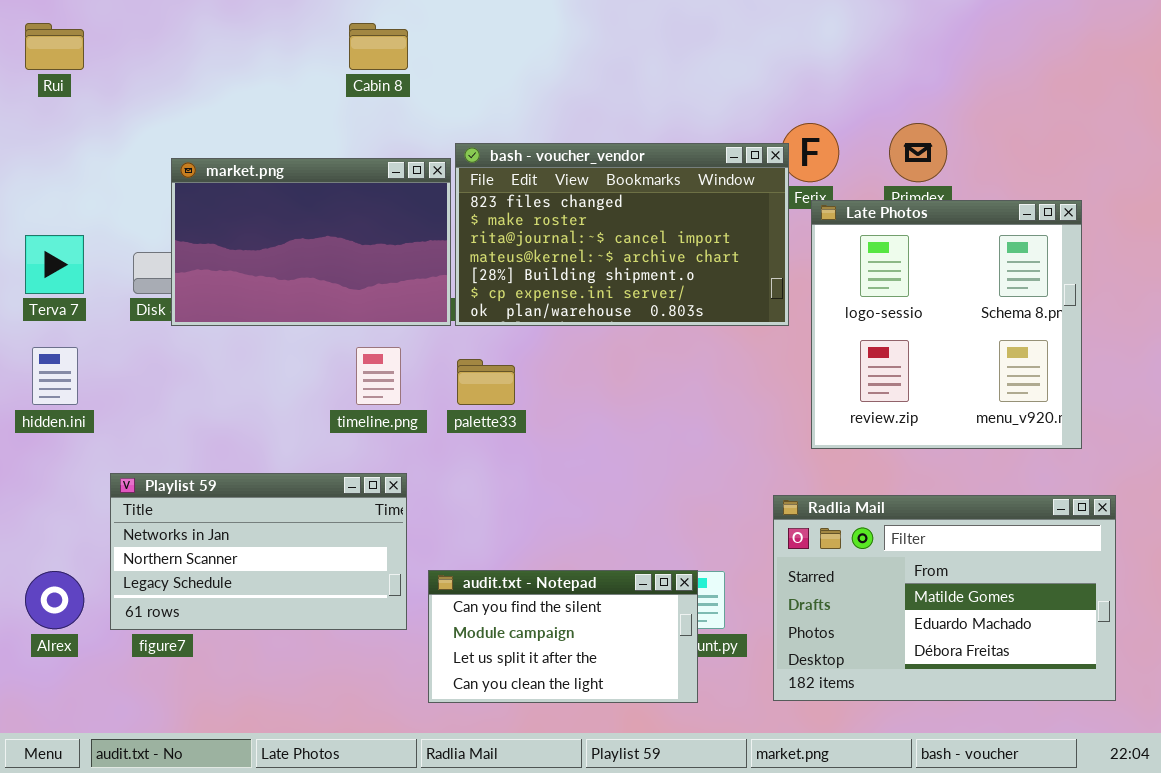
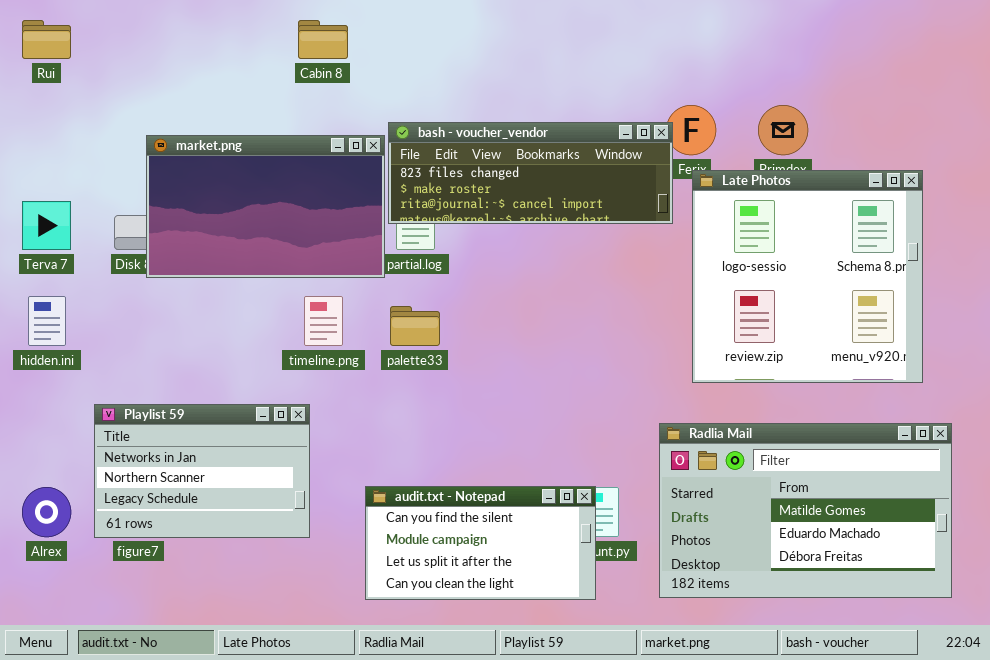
bash - voucher_vendor: [455,143,789,326] -> [388,122,673,224], resized
Playlist 59: [110,473,407,630] -> [94,404,310,538], resized

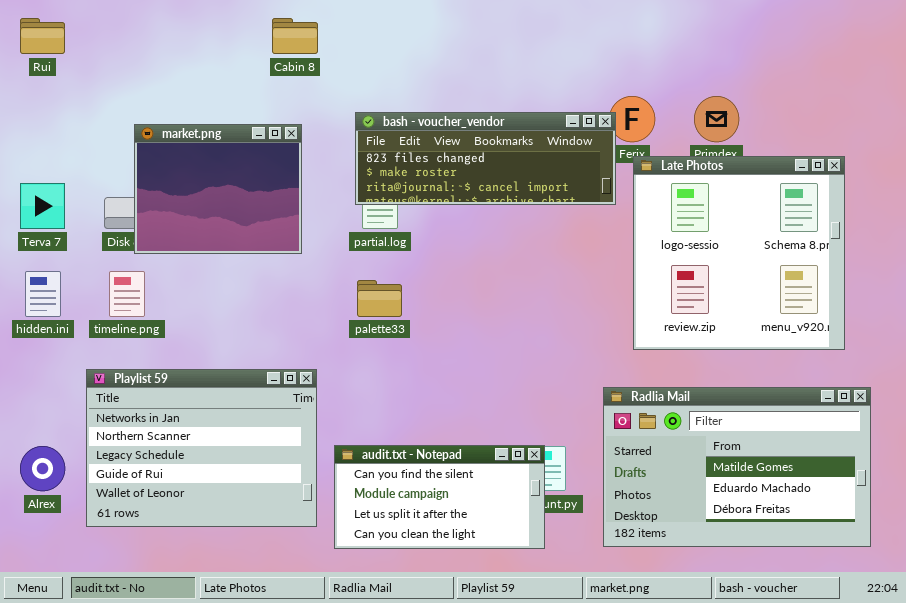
market.png: [146,135,385,278] -> [134,124,302,254], resized
timeline.png: [304,296,343,346] -> [109,271,145,317], moved
Playlist 59: [94,404,310,538] -> [86,369,317,527], resized

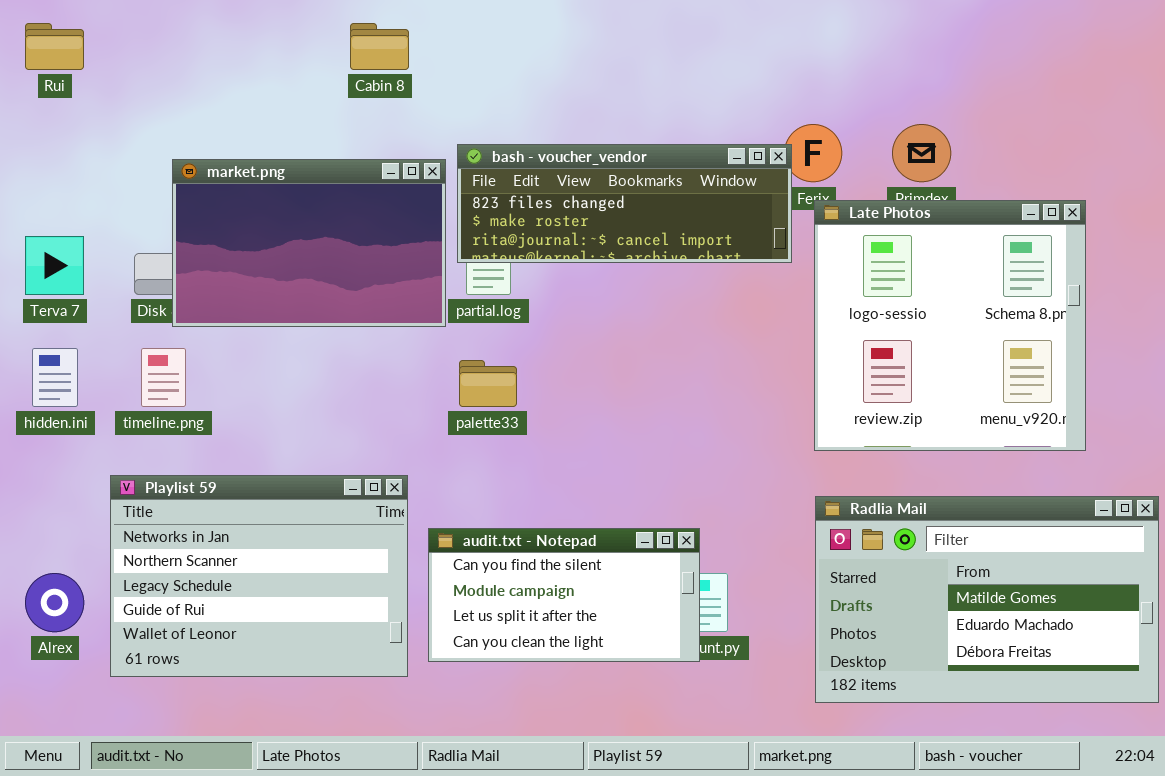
market.png: [134,124,302,254] -> [172,159,446,327], resized
Radlia Mail: [603,387,871,547] -> [815,496,1159,703], moved
audit.txt - Notepad: [334,445,545,549] -> [428,528,700,662], moved

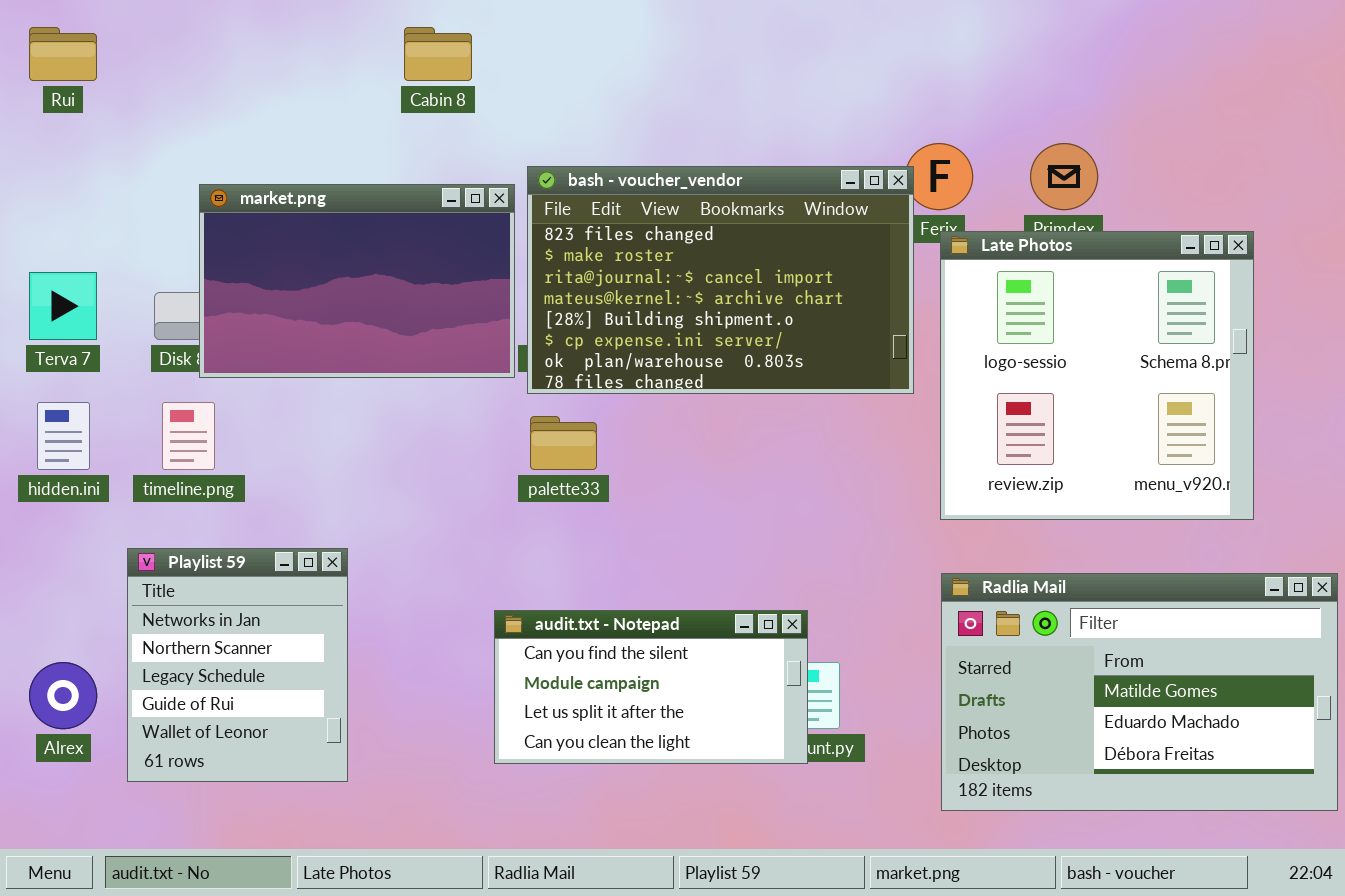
bash - voucher_vendor: [457,144,792,263] -> [527,166,914,394], resized
Playlist 59: [110,475,408,677] -> [127,548,348,782], resized

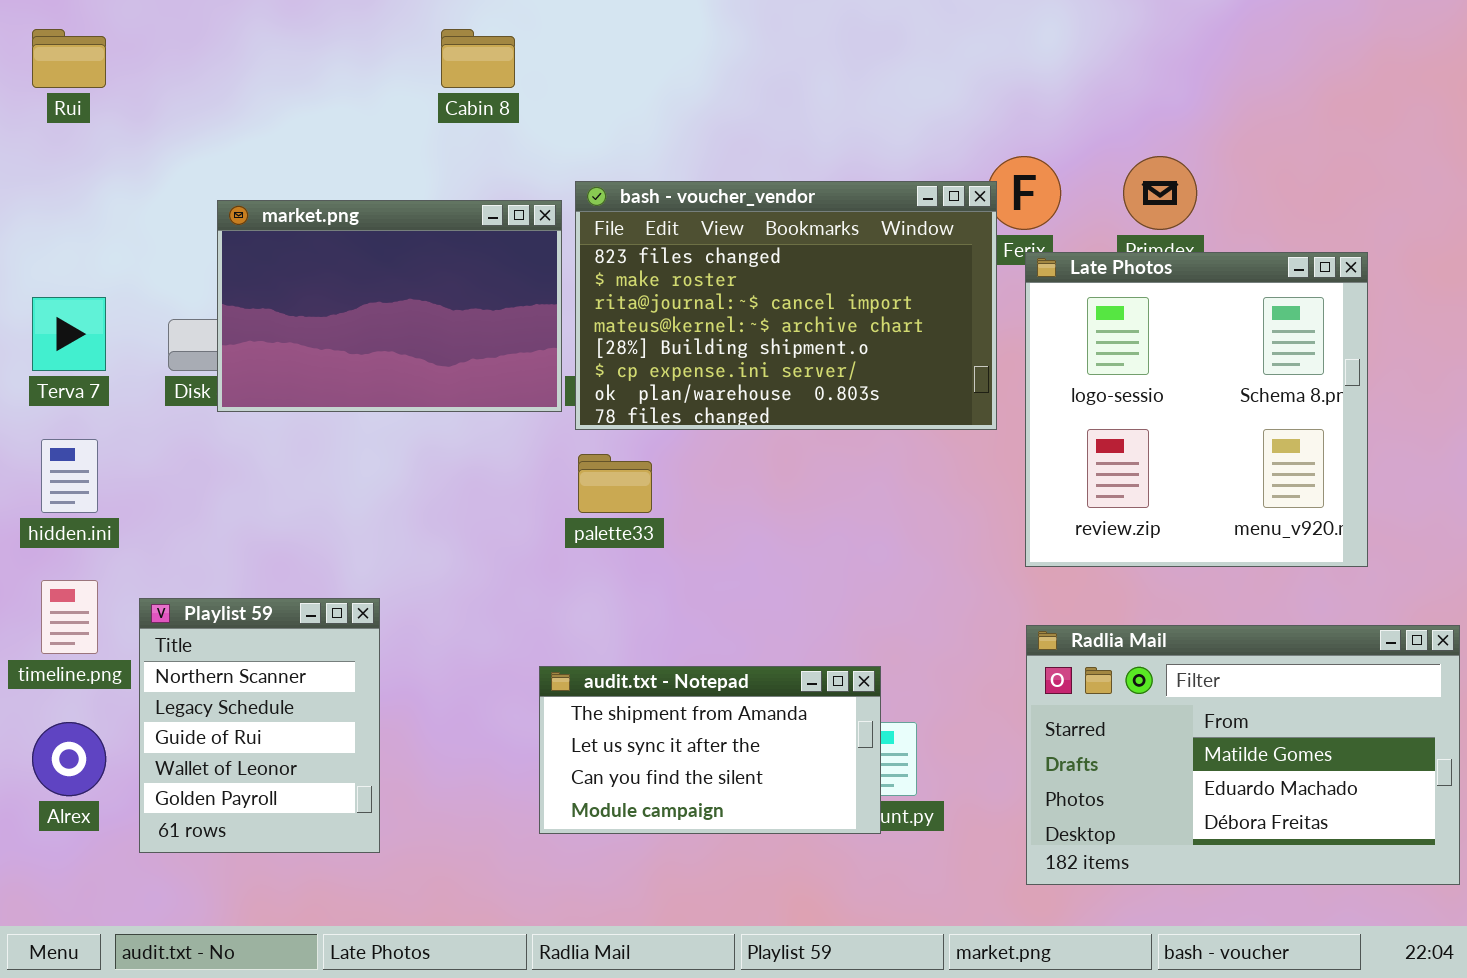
timeline.png: [162,402,215,470] -> [41,580,98,654], moved
Playlist 59: [127,548,348,782] -> [139,598,380,853], scrolled down 1 row
audit.txt - Notepad: [494,610,808,764] -> [539,666,881,834], scrolled up 2 rows

